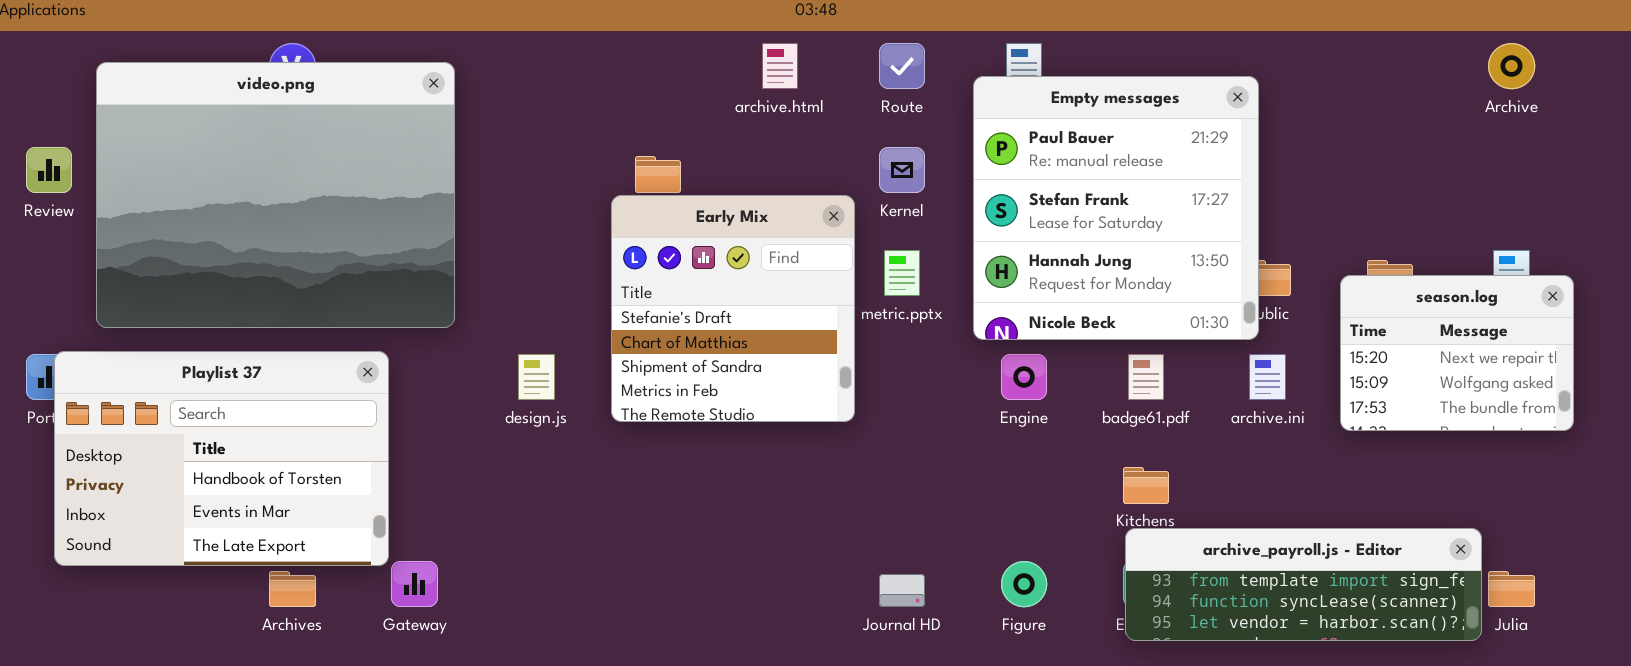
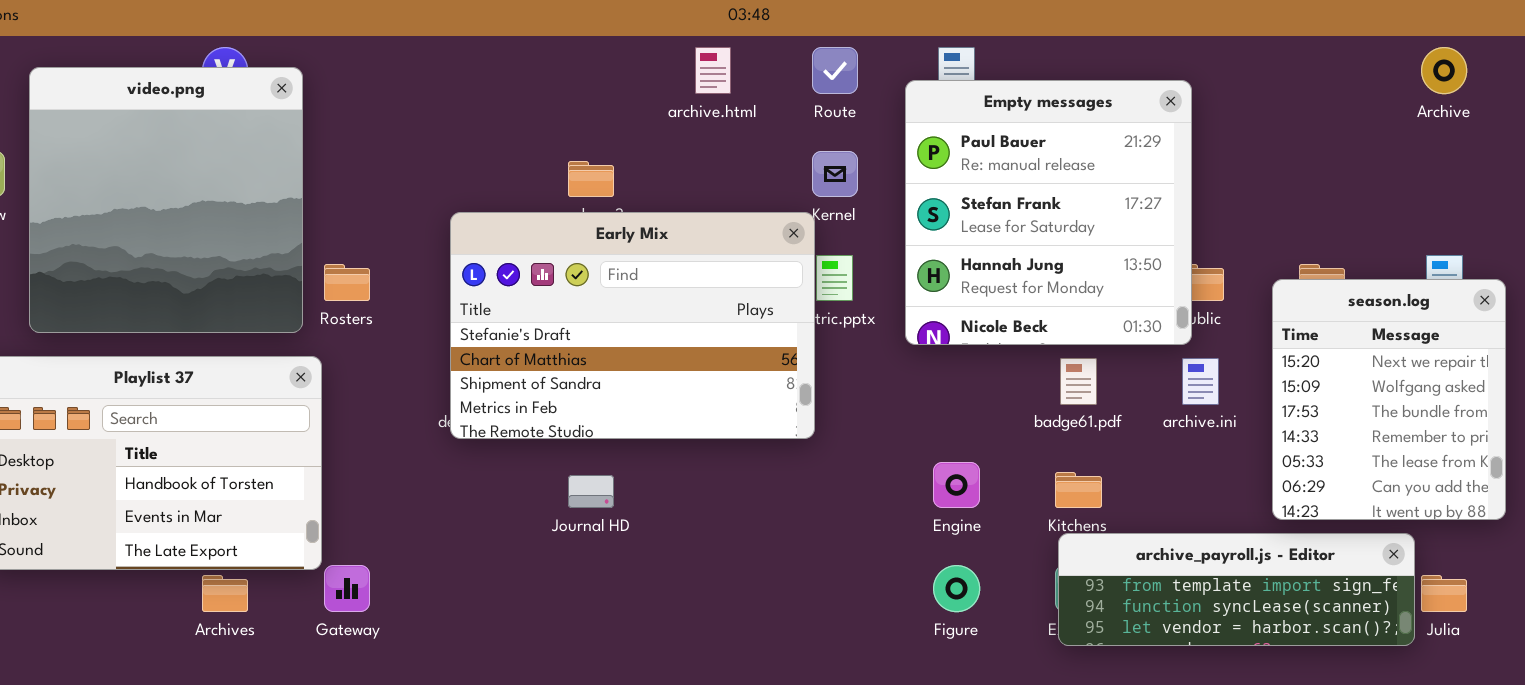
video.png: [96,62,455,328] -> [29,67,303,333], resized
Early Mix: [611,195,855,422] -> [450,212,815,439], moved, resized
season.log: [1340,275,1574,431] -> [1272,279,1506,520], resized
Engine: [1001,354,1047,400] -> [933,462,980,508], moved
Journal HD: [879,574,925,607] -> [568,475,614,508], moved

